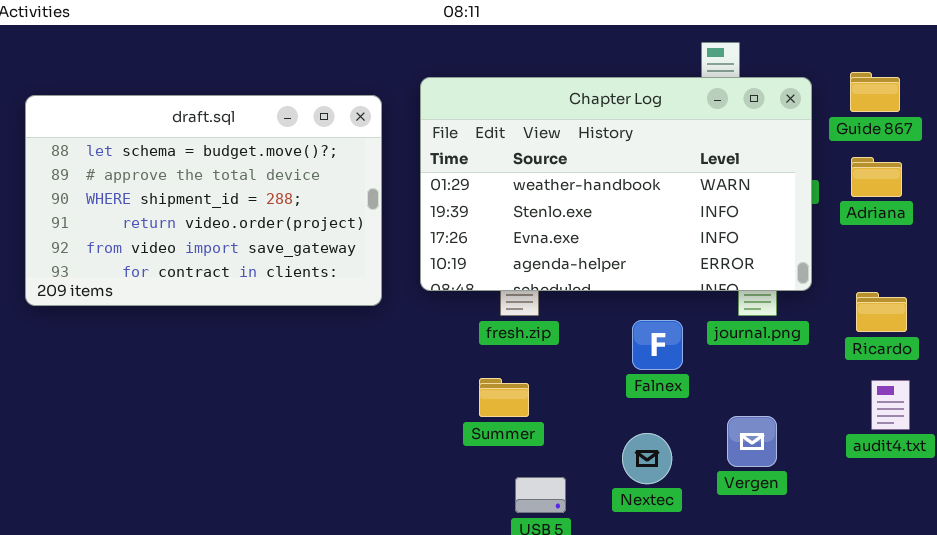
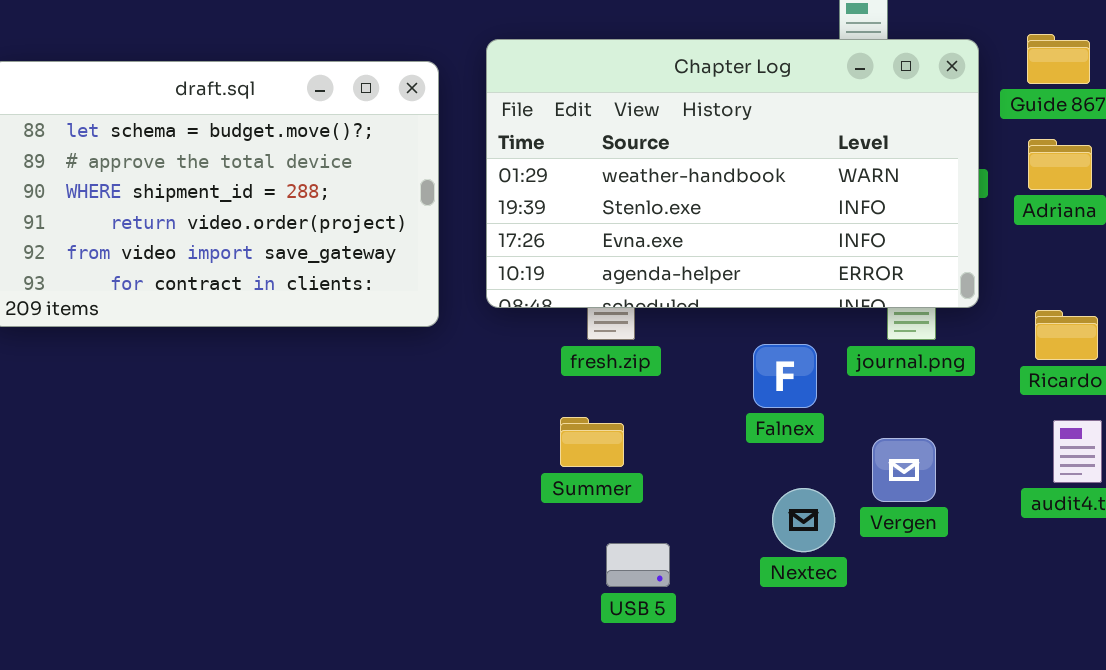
Vergen: [727,416,777,467] -> [872,438,936,502], moved
Nextec: [622,433,672,484] -> [772,488,835,552], moved

